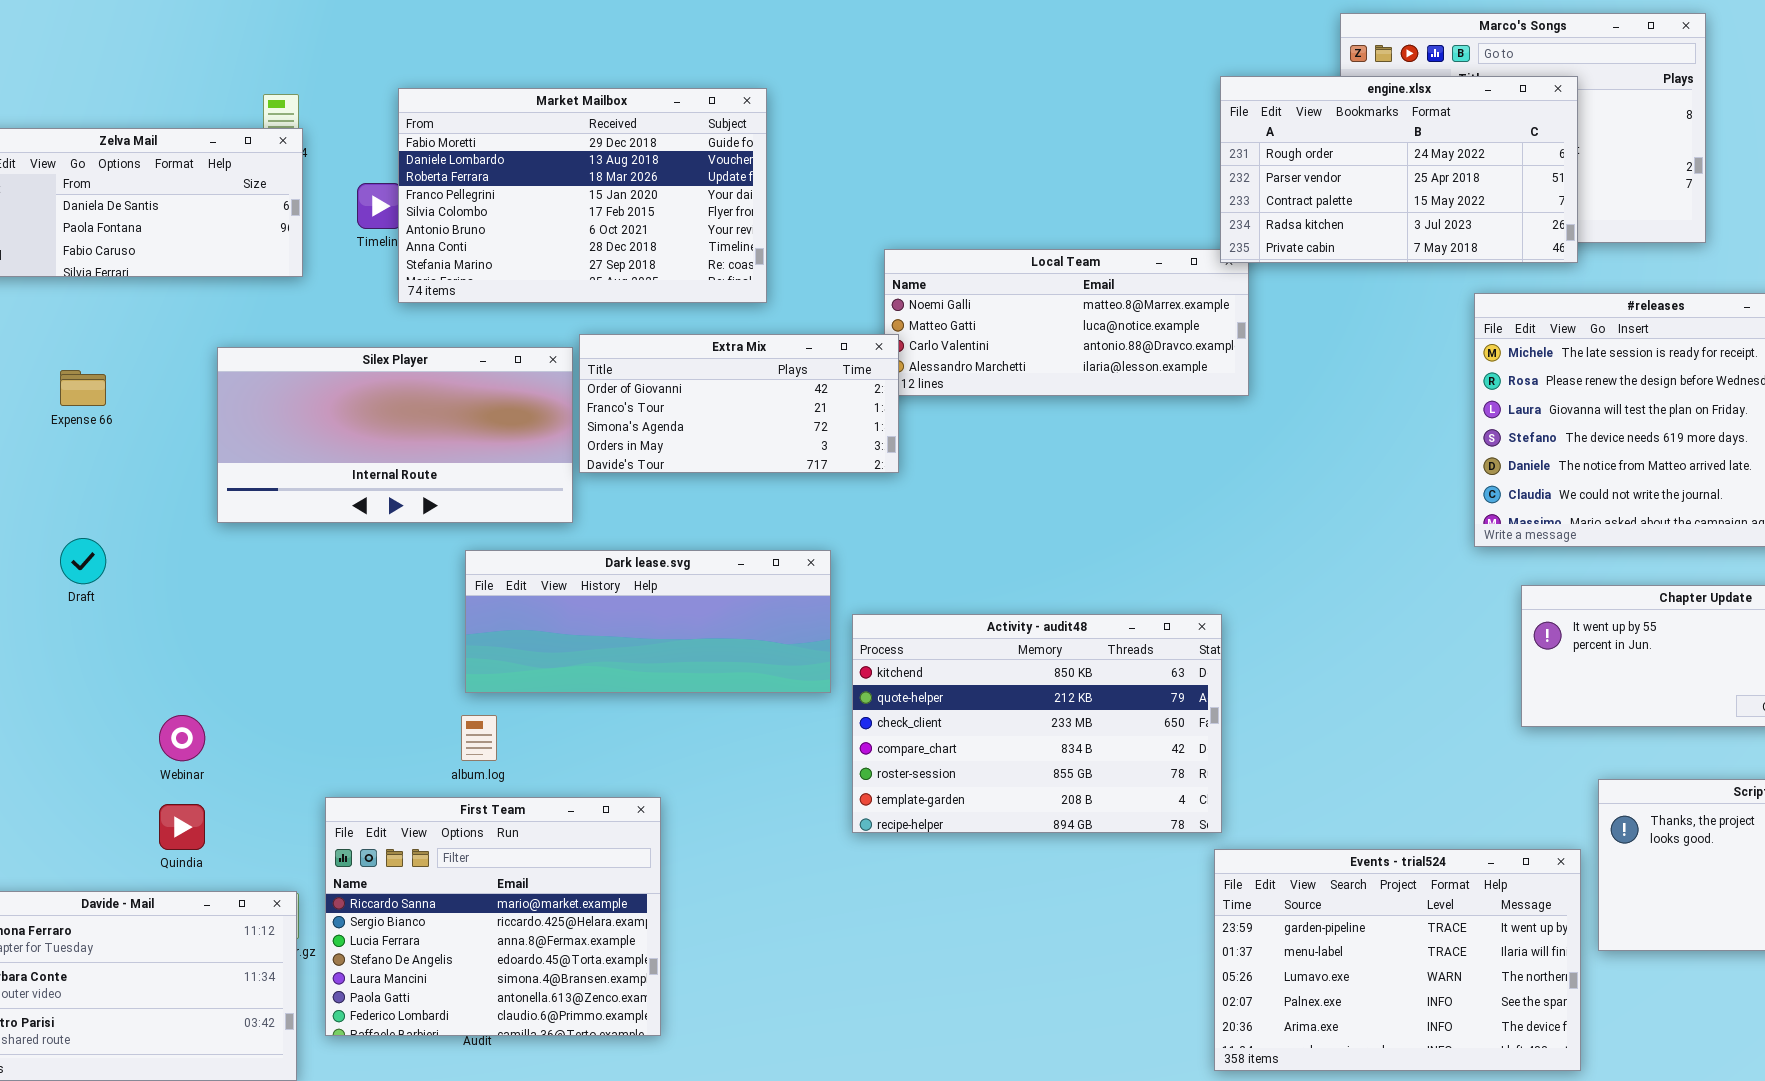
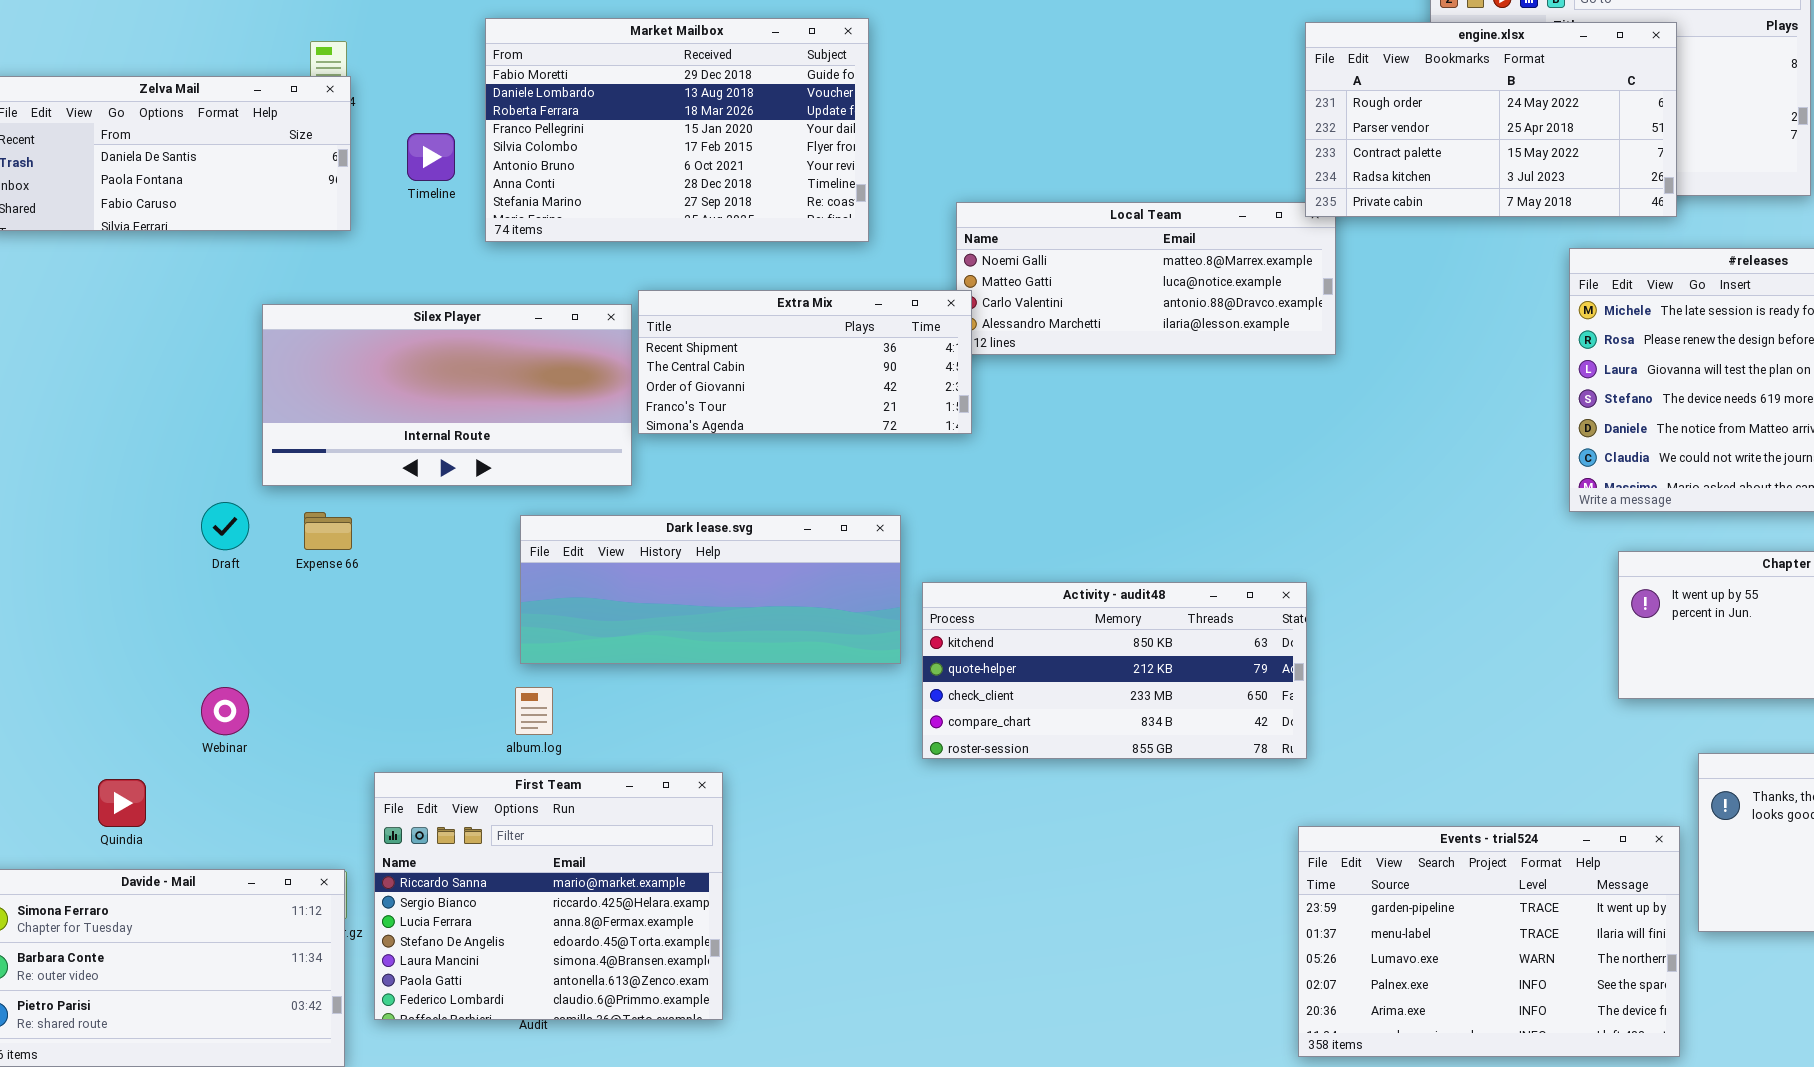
Market Mailbox: [398,88,767,303] -> [485,18,869,242], moved
Extra Mix: [579,334,899,473] -> [638,290,972,434], scrolled up 2 rows
Expense 66: [60,370,106,406] -> [304,512,352,550], moved
Draft: [60,538,106,584] -> [201,502,249,550], moved
Activity - audit48: [852,614,1222,833] -> [922,582,1307,759], resized
Quindia: [159,804,205,850] -> [98,779,146,827], moved

